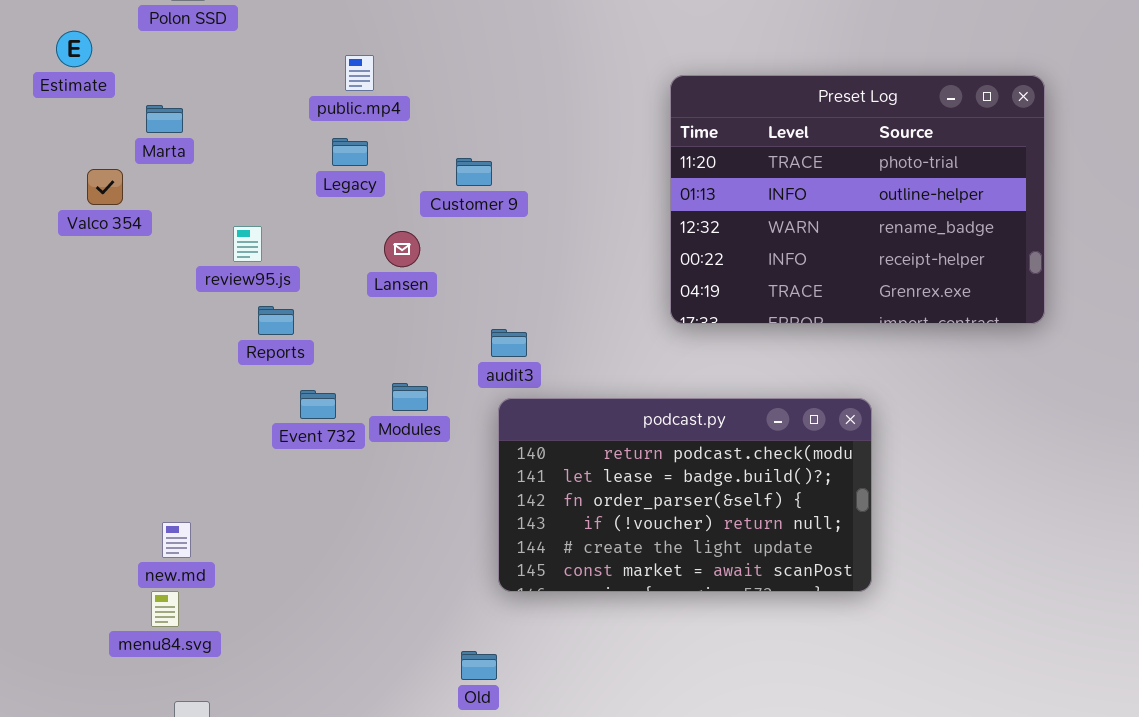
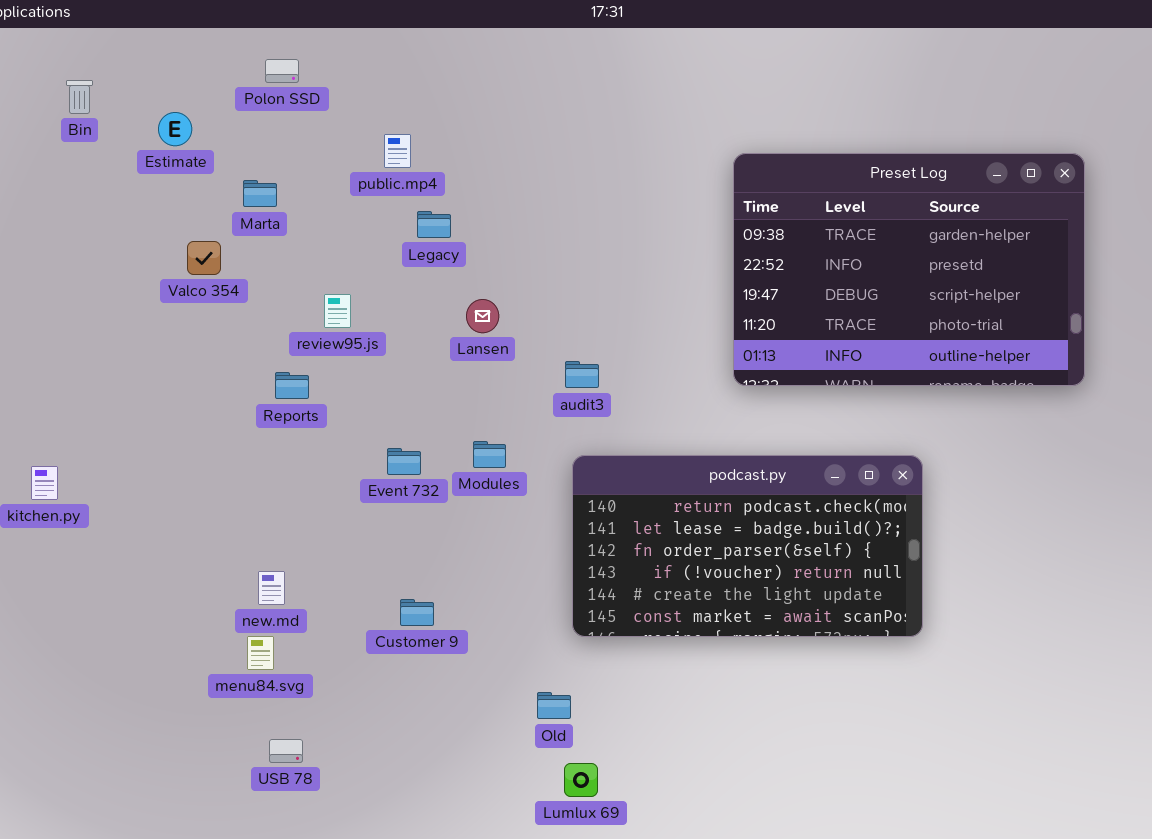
public.mp4: [345,55,374,91] -> [384,134,411,168], moved
Preset Log: [670,75,1045,324] -> [733,153,1085,386], scrolled up 3 rows
Customer 9: [456,158,492,186] -> [400,599,434,626], moved
Reports: [258,306,294,335] -> [275,372,309,399], moved
audit3: [491,329,527,357] -> [565,361,599,388], moved

